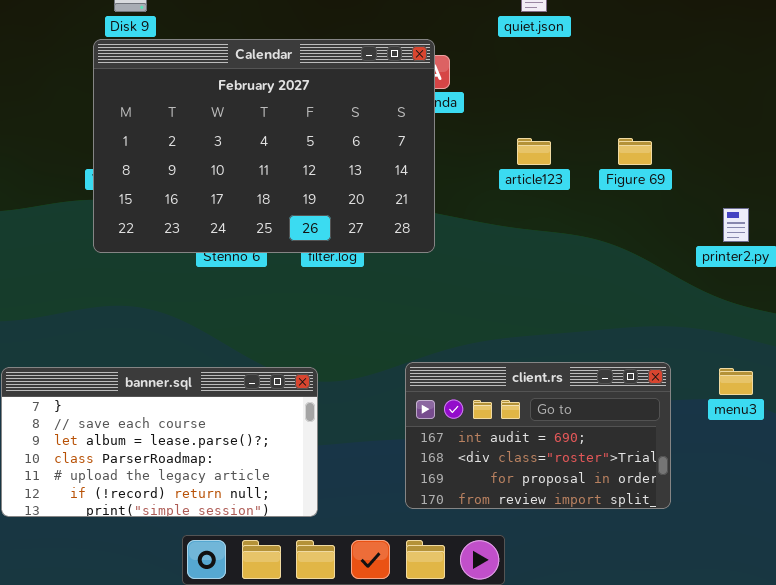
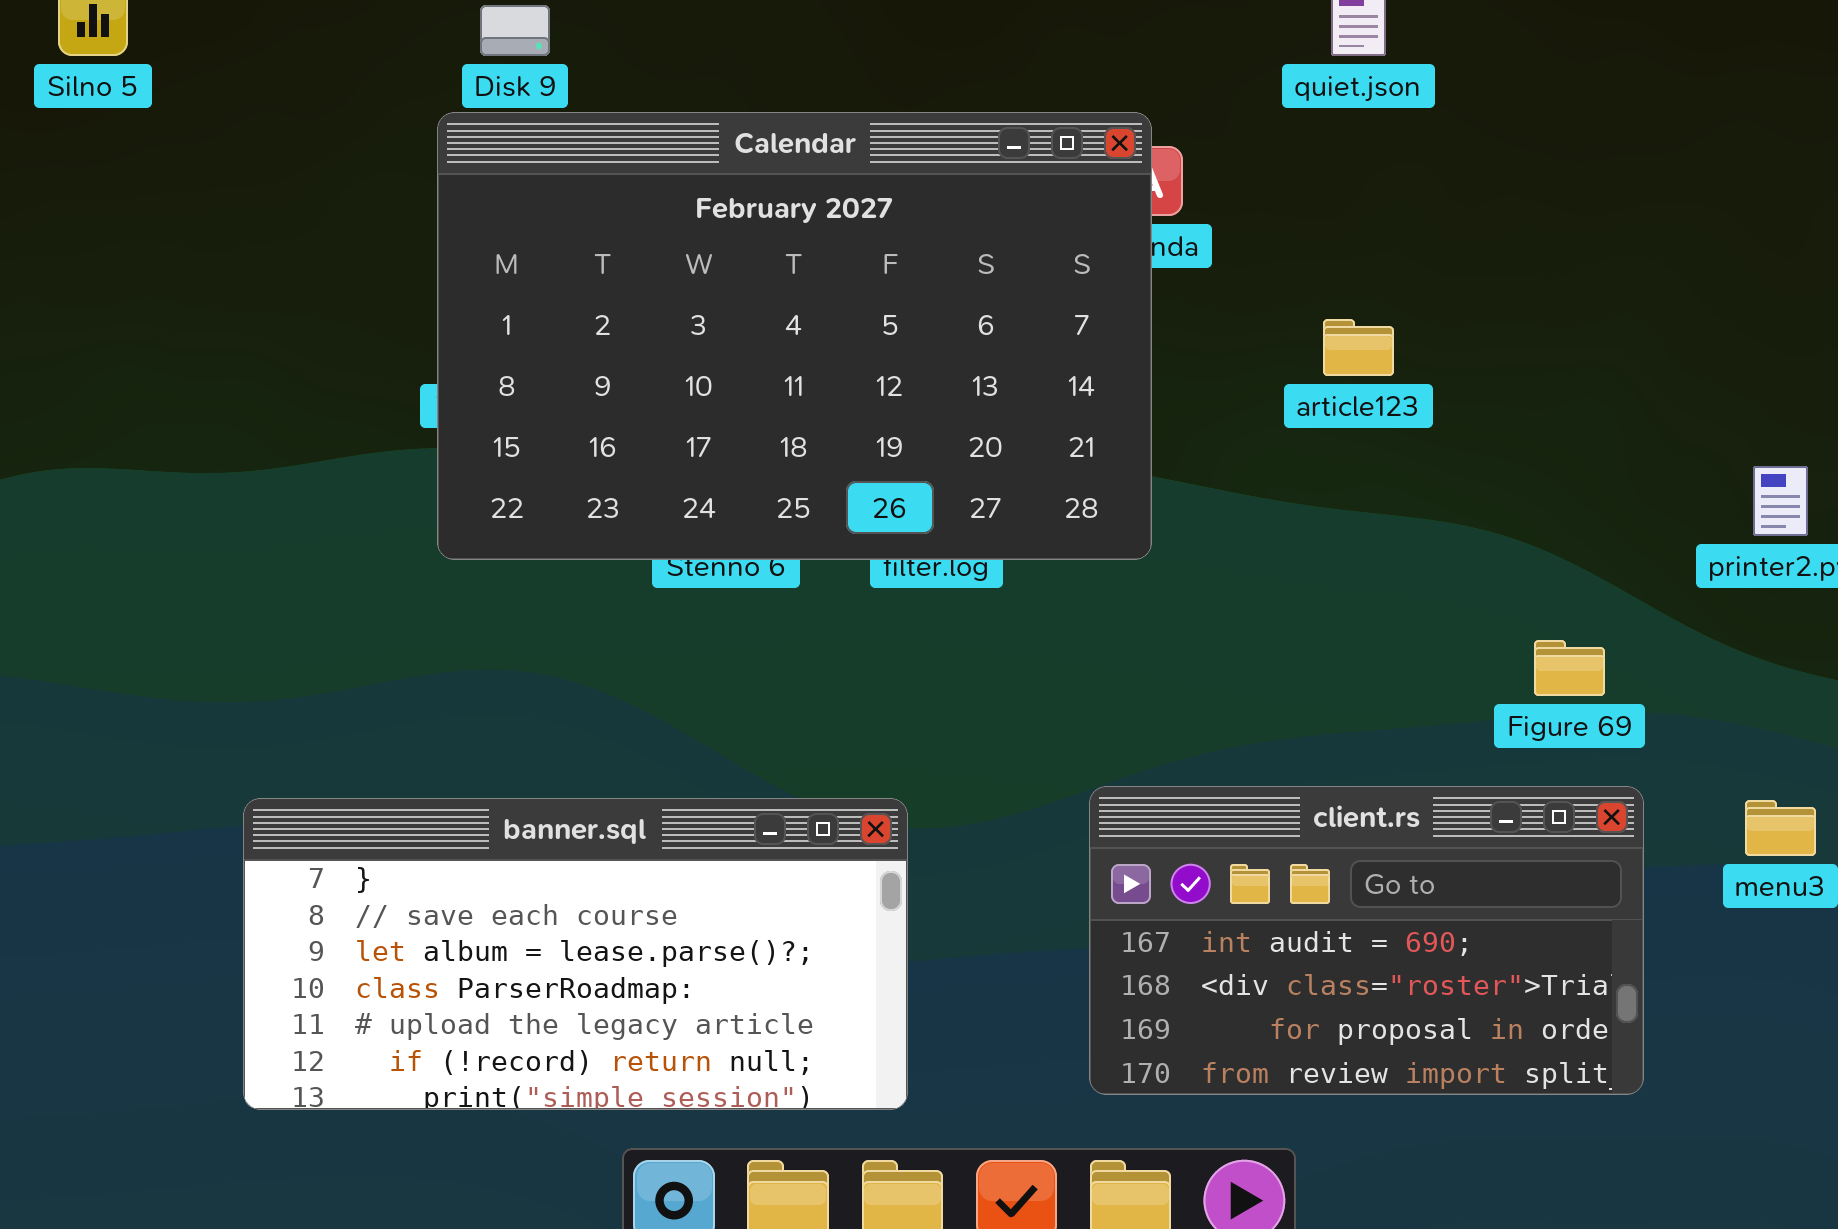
Figure 69: [618,138,652,165] -> [1534,640,1605,696], moved

